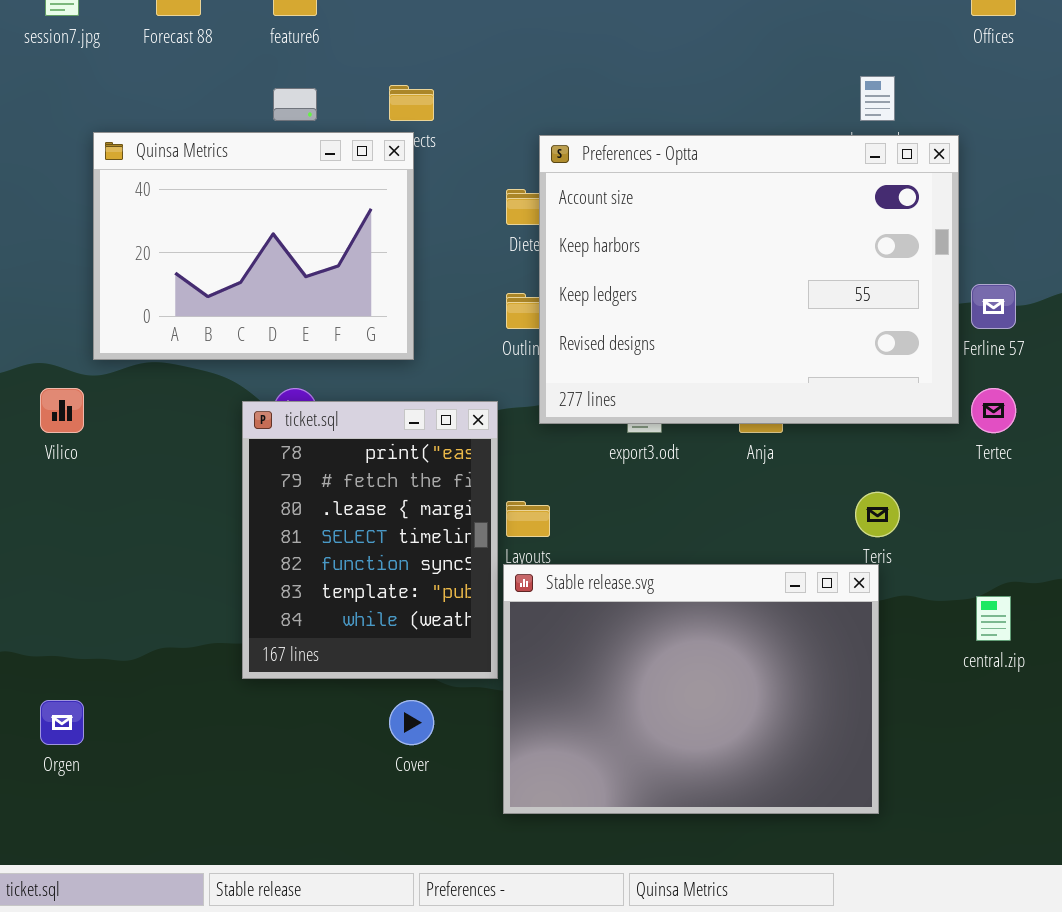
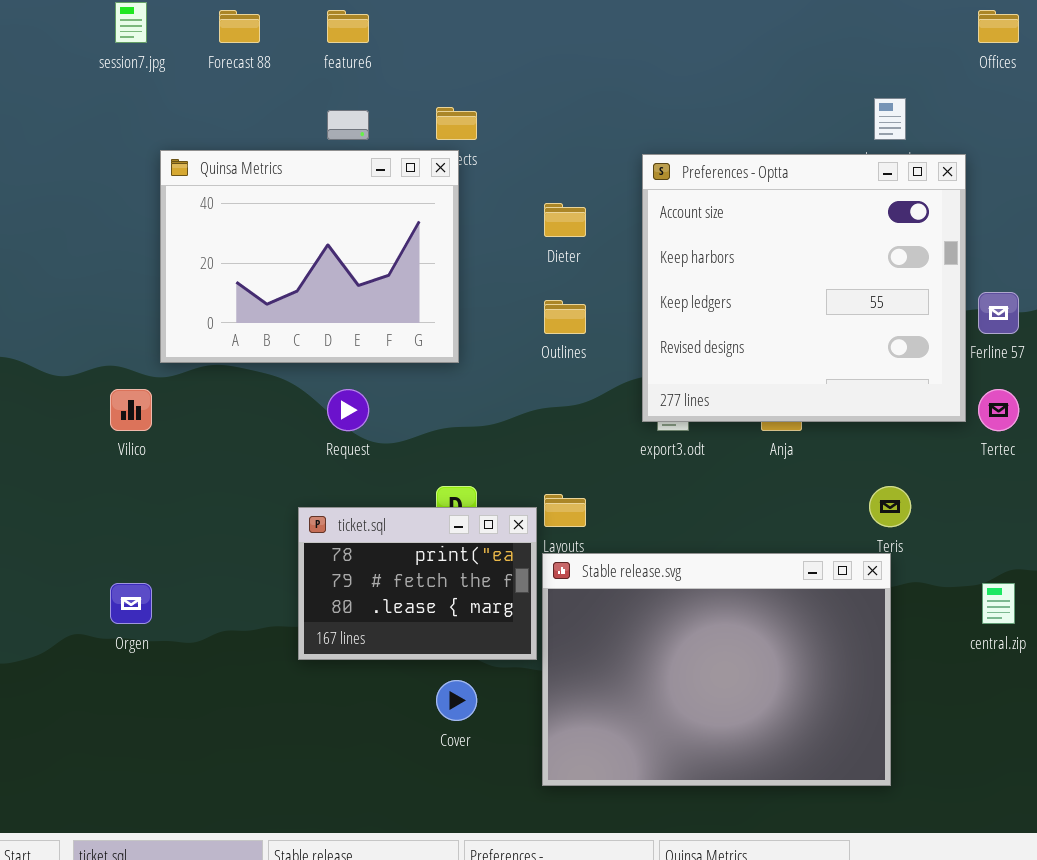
Preferences - Optta: [539,135,959,424] -> [642,154,966,422], resized
ticket.sql: [242,401,498,679] -> [298,507,537,660], resized
Orgen: [40,700,84,745] -> [110,583,152,624], moved

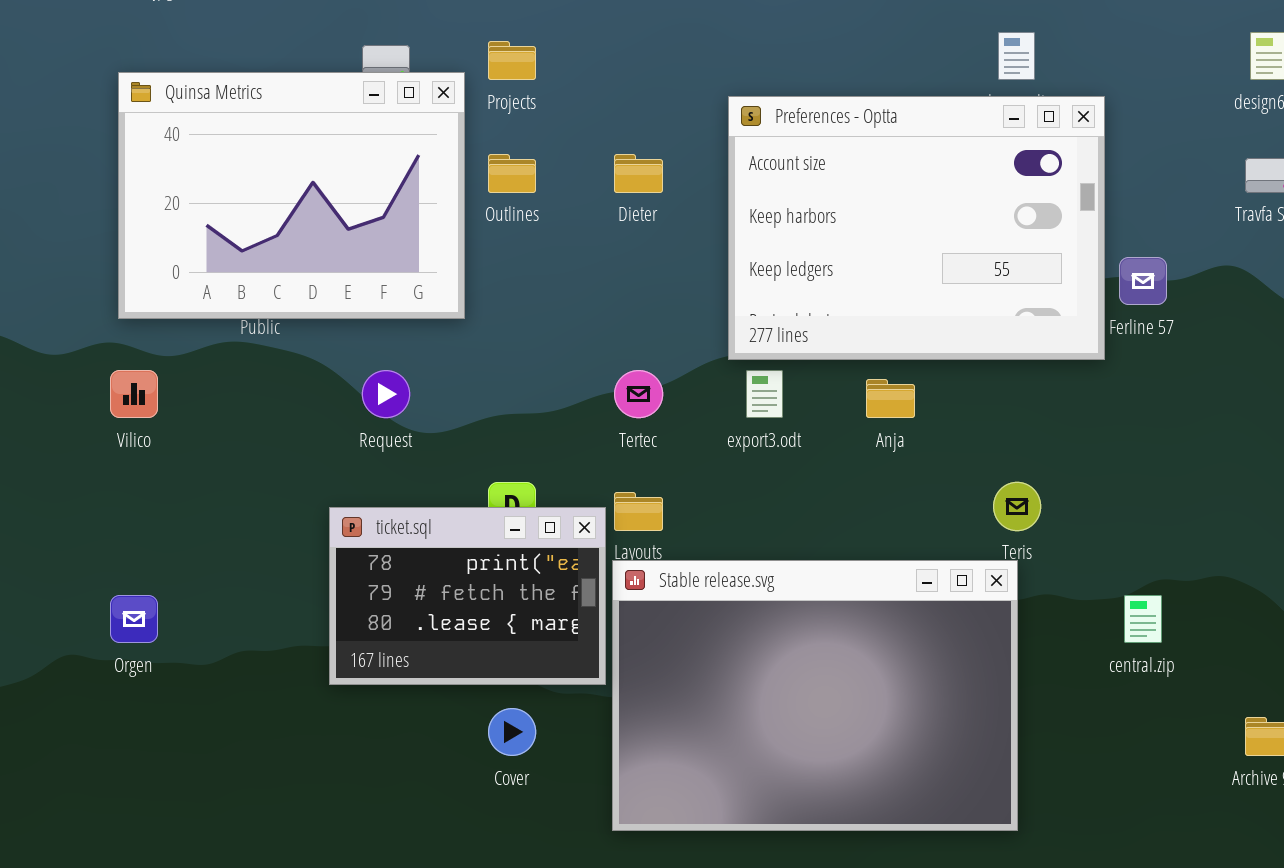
Quinsa Metrics: [160,150,459,363] -> [118,72,465,319], moved
Preferences - Optta: [642,154,966,422] -> [728,96,1105,360], resized
Outlines: [544,300,586,334] -> [488,154,536,193], moved
Tertec: [978,389,1019,431] -> [614,370,663,418], moved

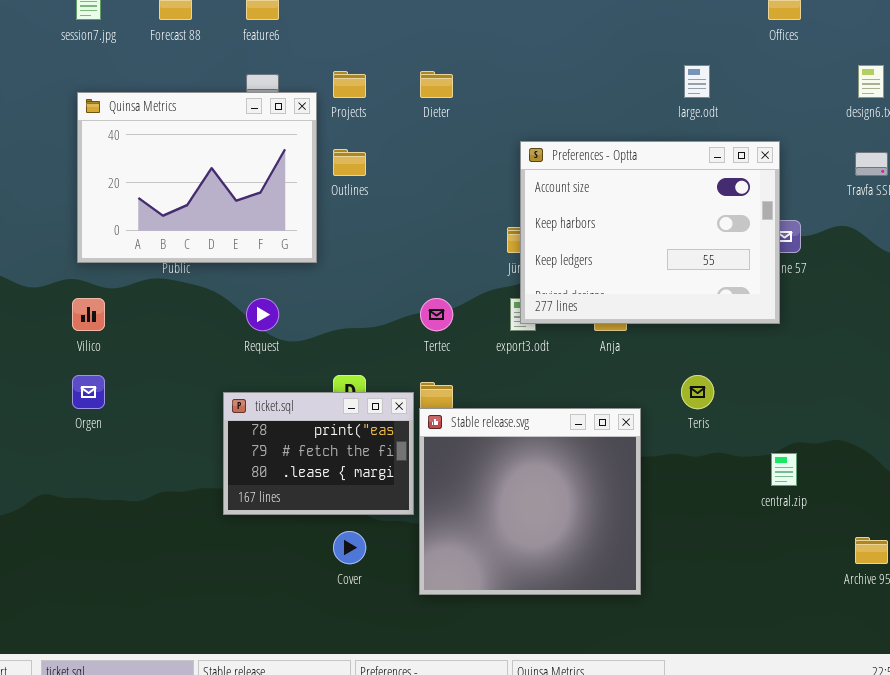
Preferences - Optta: [728,96,1105,360] -> [520,141,780,324], moved
Dieter: [614,154,663,193] -> [420,71,453,98], moved
Stable release.svg: [612,560,1018,831] -> [419,408,641,595], moved, resized
Orgen: [110,595,158,643] -> [72,375,105,409], moved

